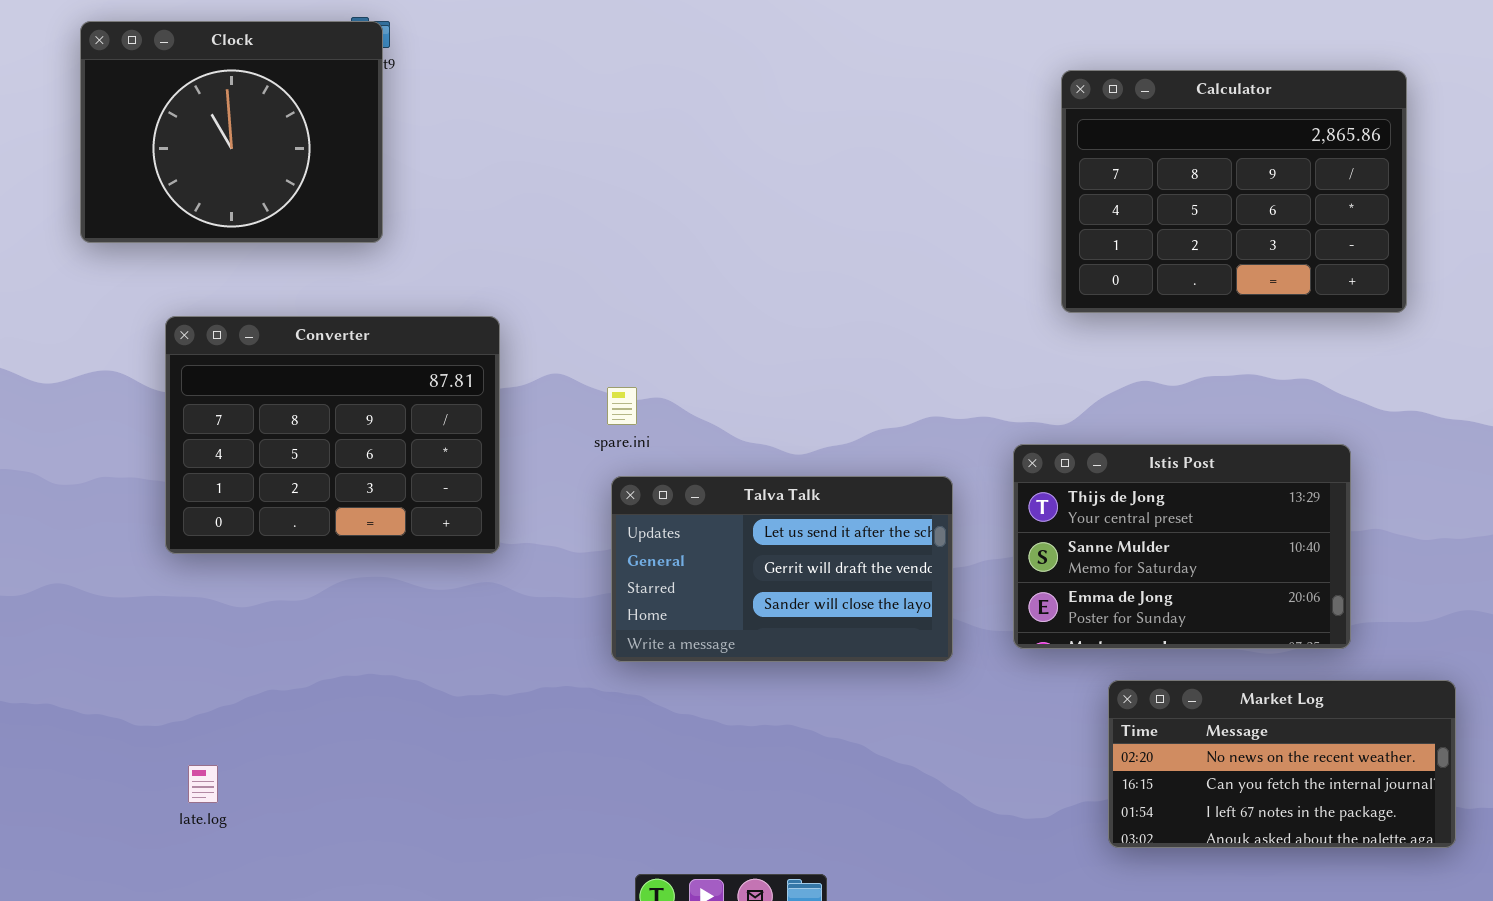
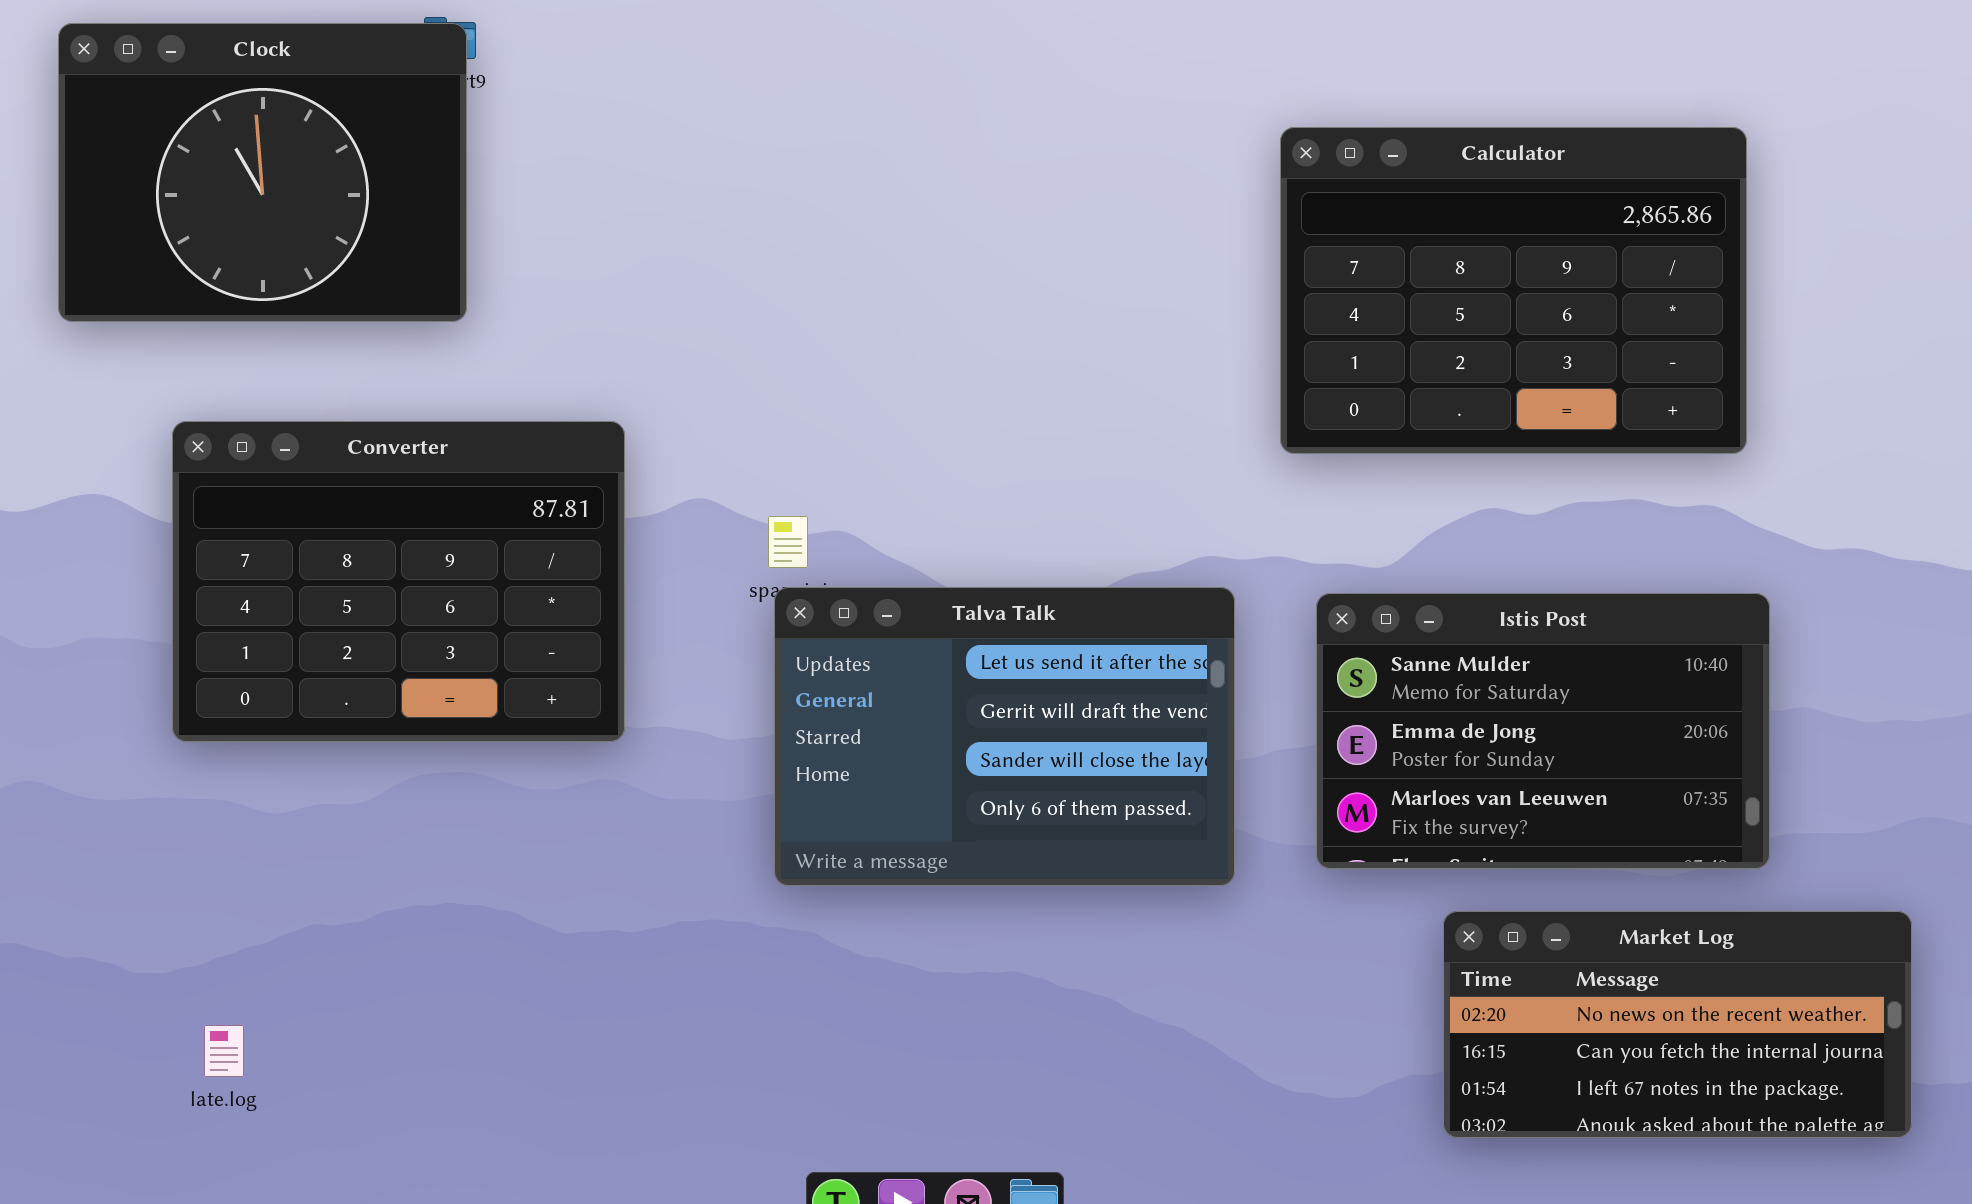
Calculator: [1061,70,1407,313] -> [1280,127,1747,454], moved
Istis Post: [1013,444,1351,649] -> [1316,593,1770,869], scrolled down 1 row
Talva Talk: [611,476,953,662] -> [774,587,1235,886], resized

